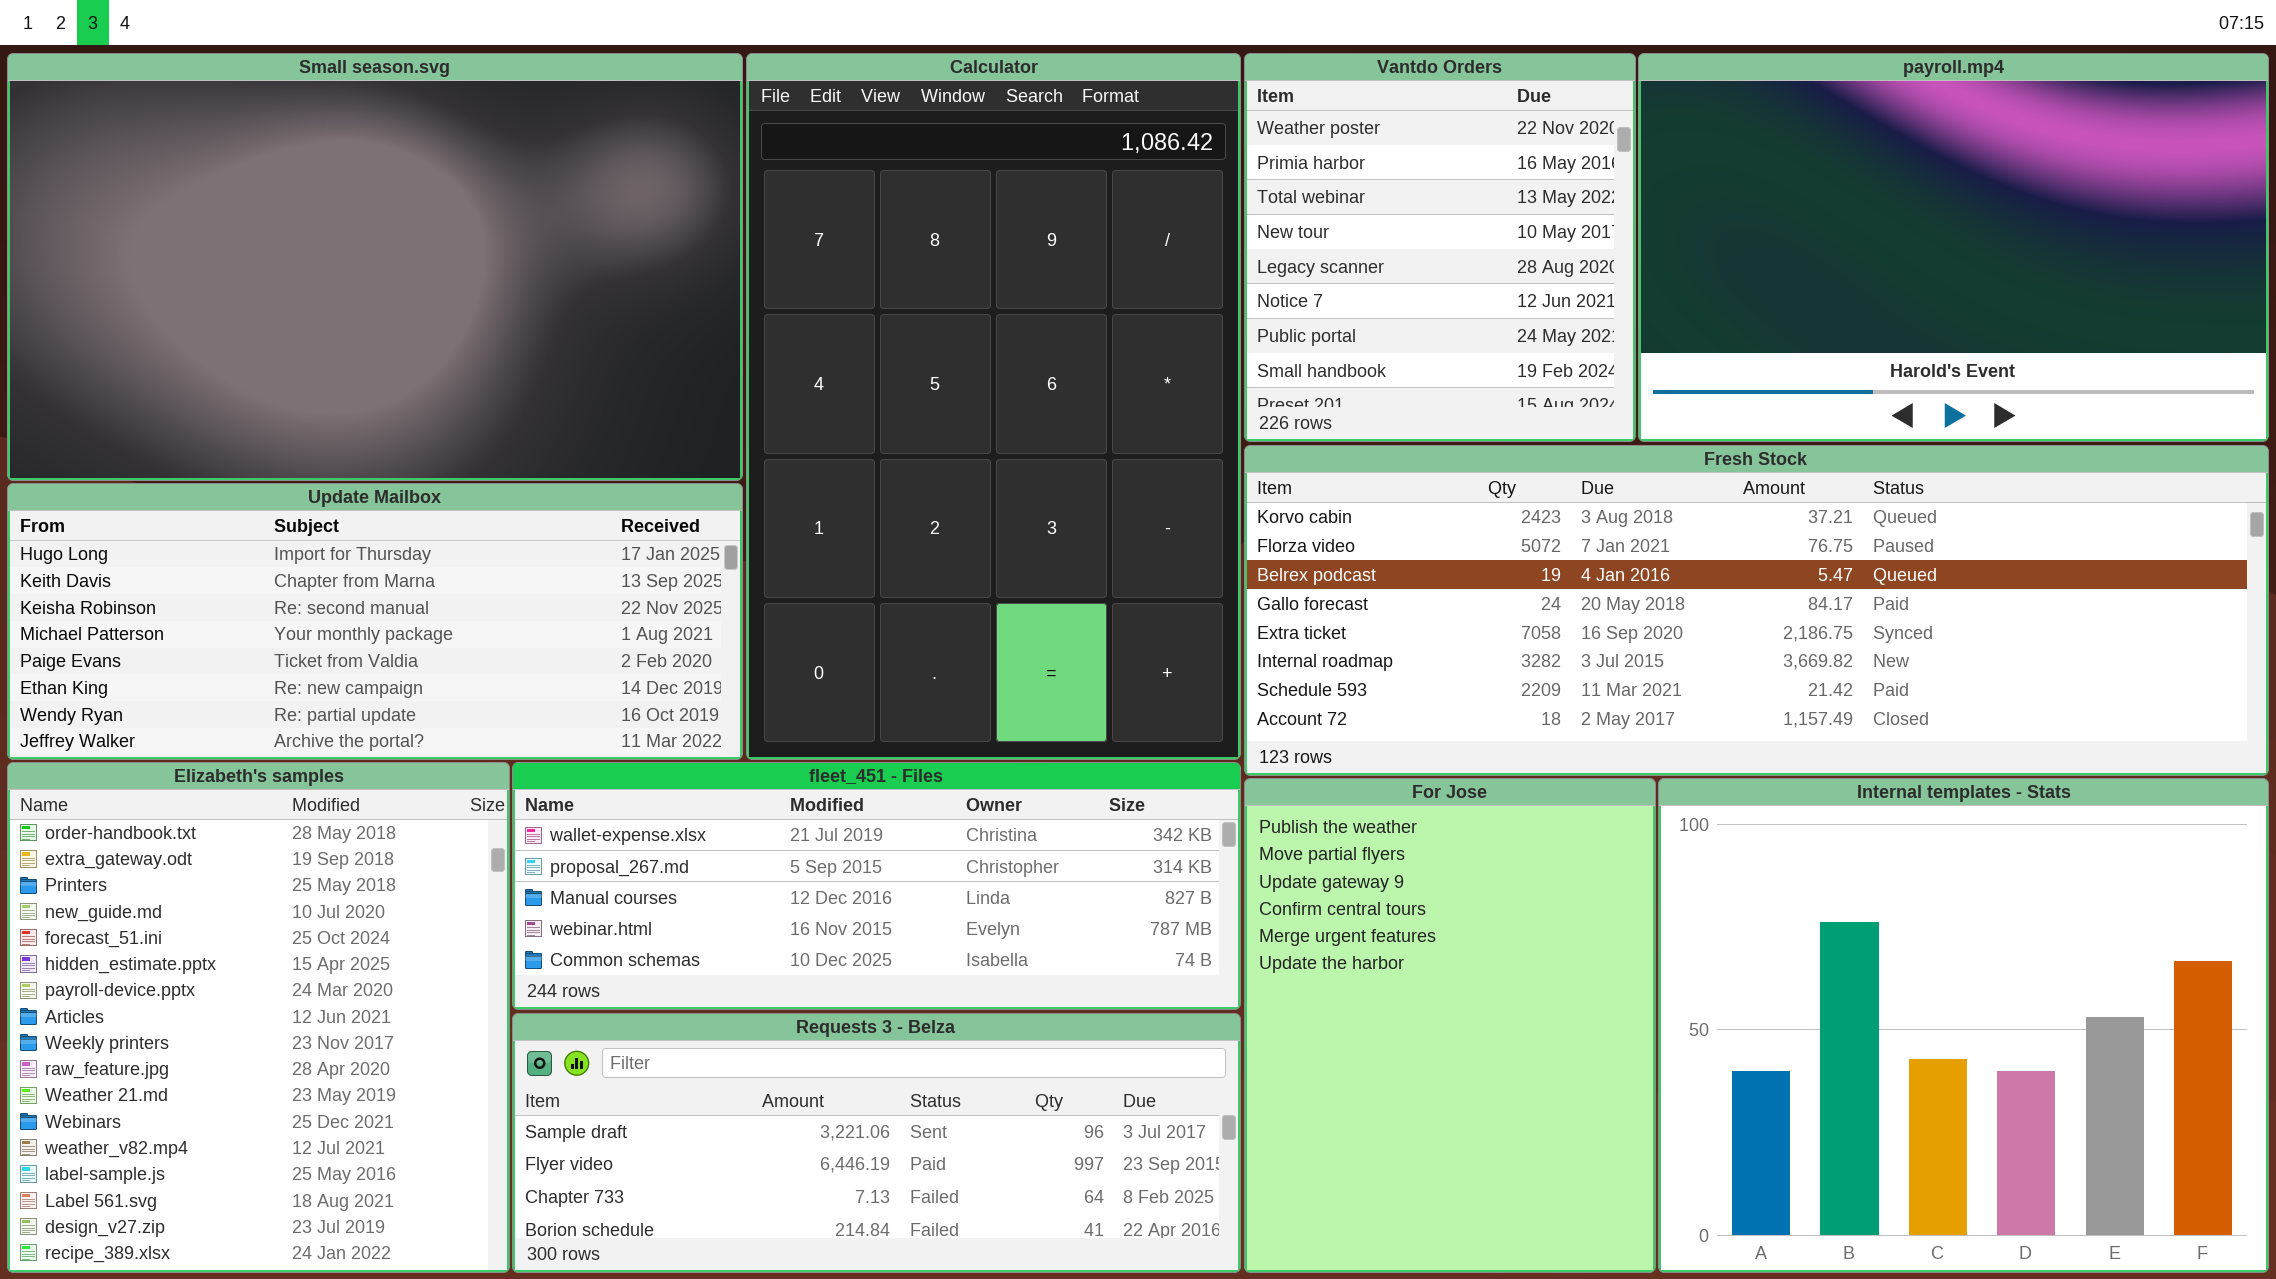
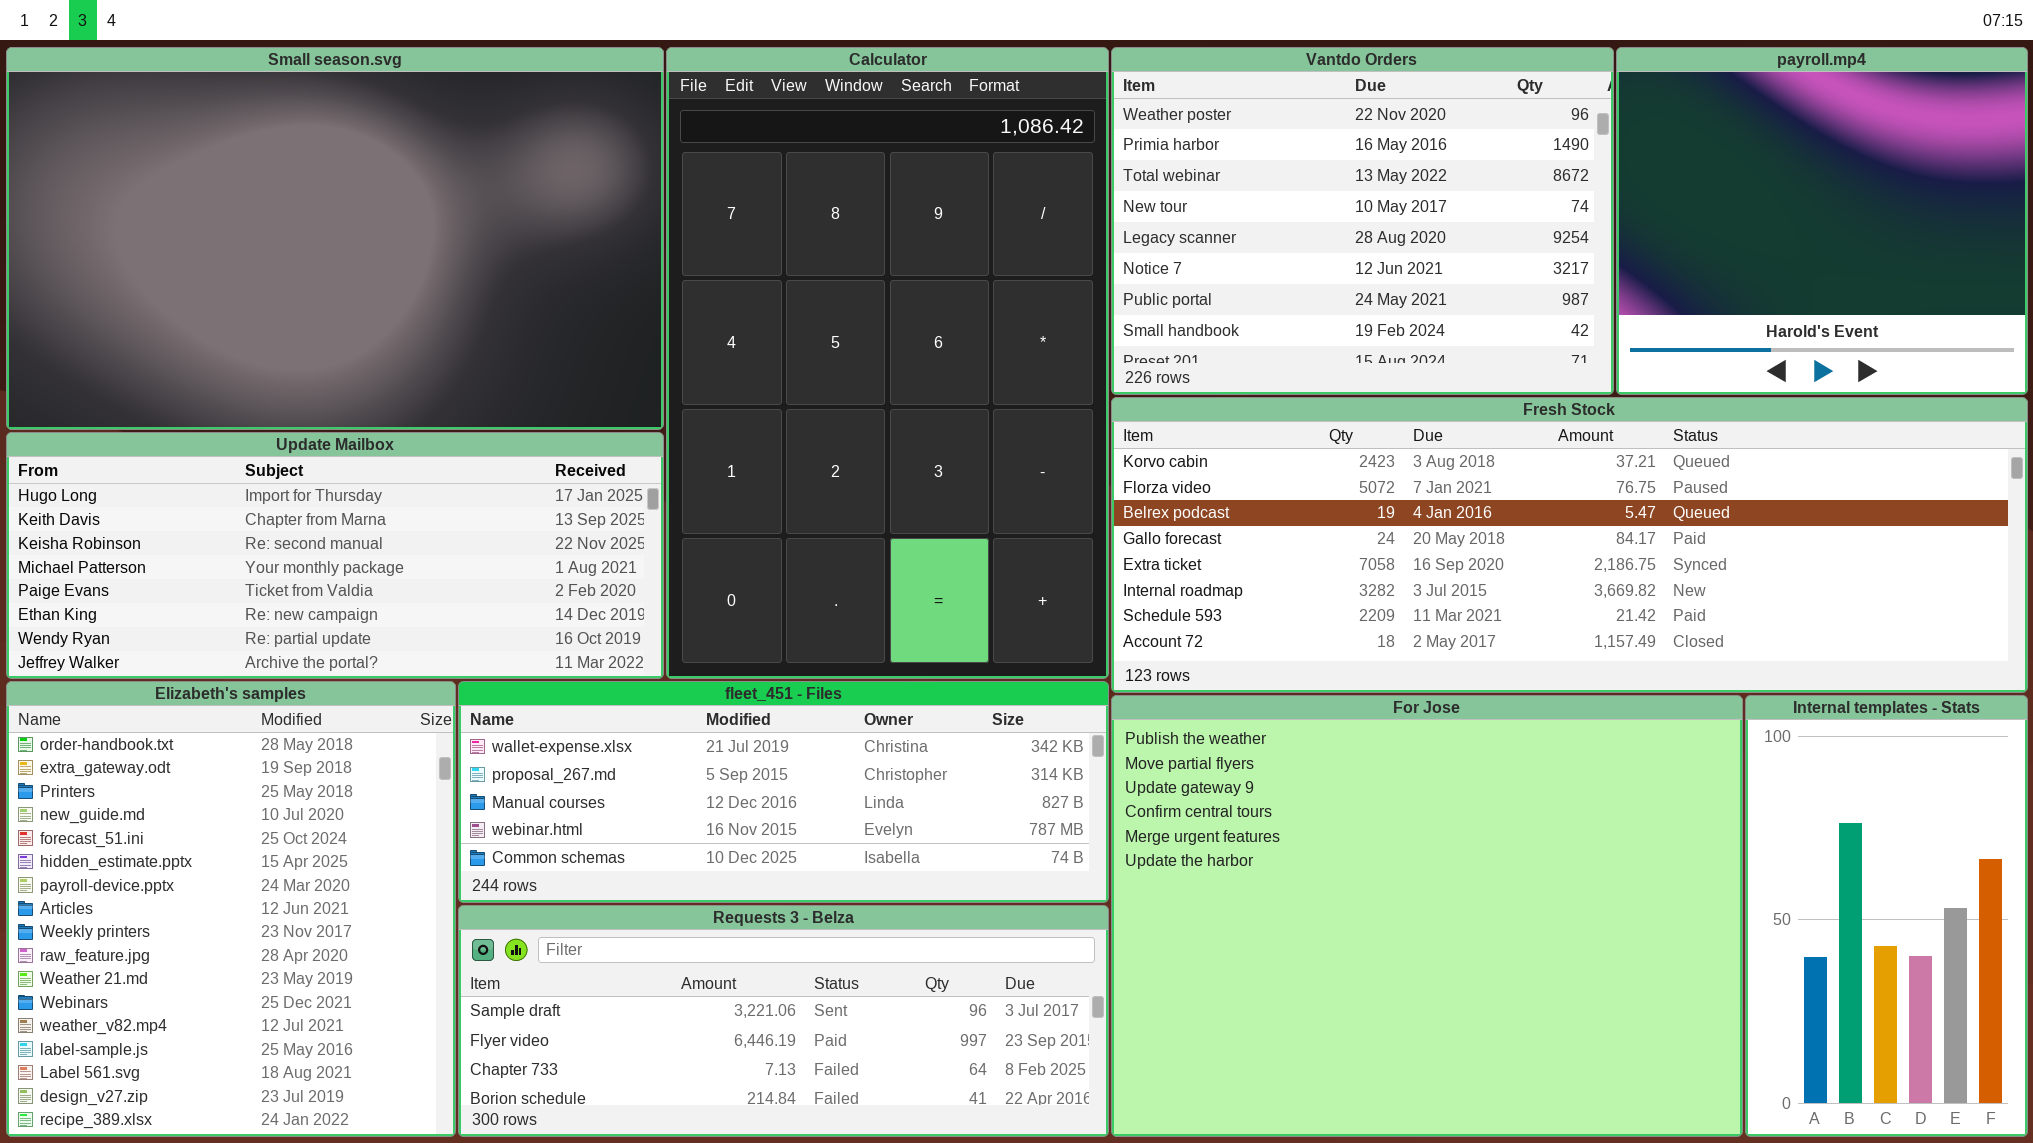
Vantdo Orders: [1244,53,1636,442] -> [1111,47,1614,395], resized
payroll.mp4: [1638,53,2269,442] -> [1616,47,2028,395], resized
For Jose: [1244,778,1656,1273] -> [1111,695,1743,1137], resized
Internal templates - Stats: [1658,778,2269,1273] -> [1745,695,2028,1137], resized

